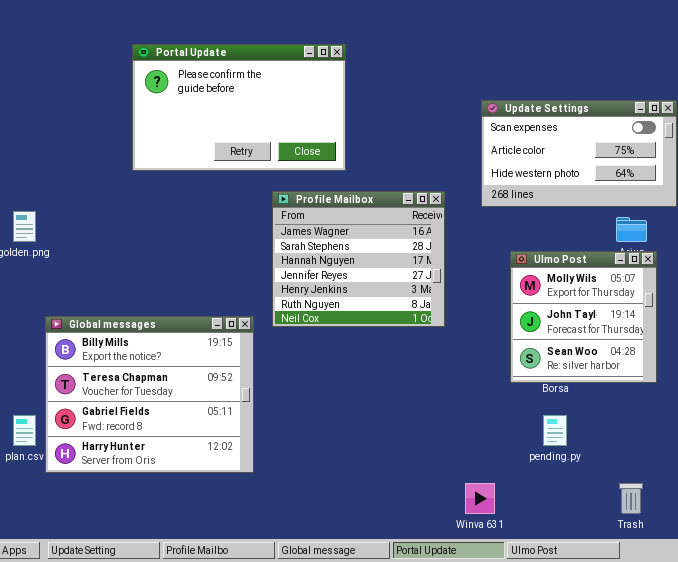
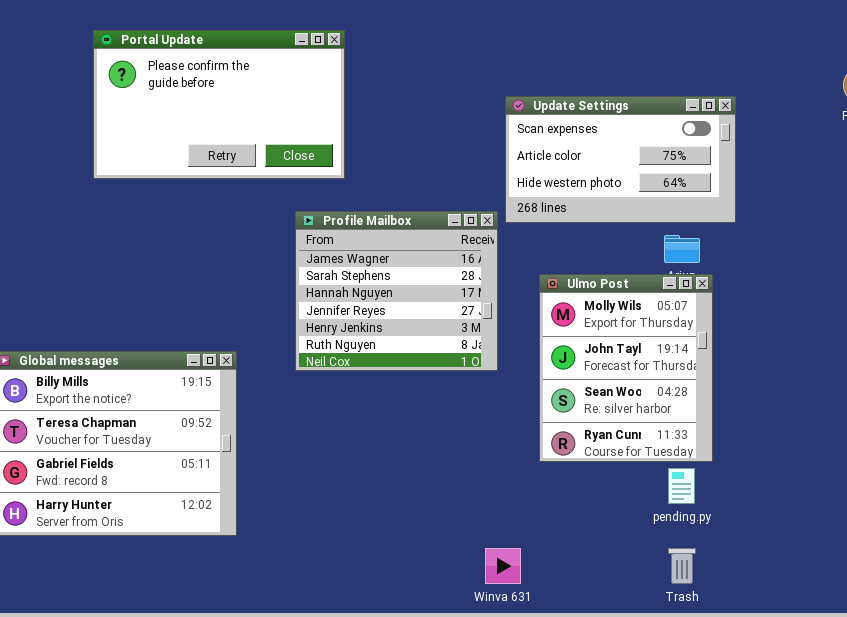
Profile Mailbox: [272,191,445,327] -> [295,211,498,371], moved
Ulmo Post: [510,251,657,383] -> [539,274,713,462], resized
pending.py: [543,415,567,446] -> [668,468,695,504], moved

